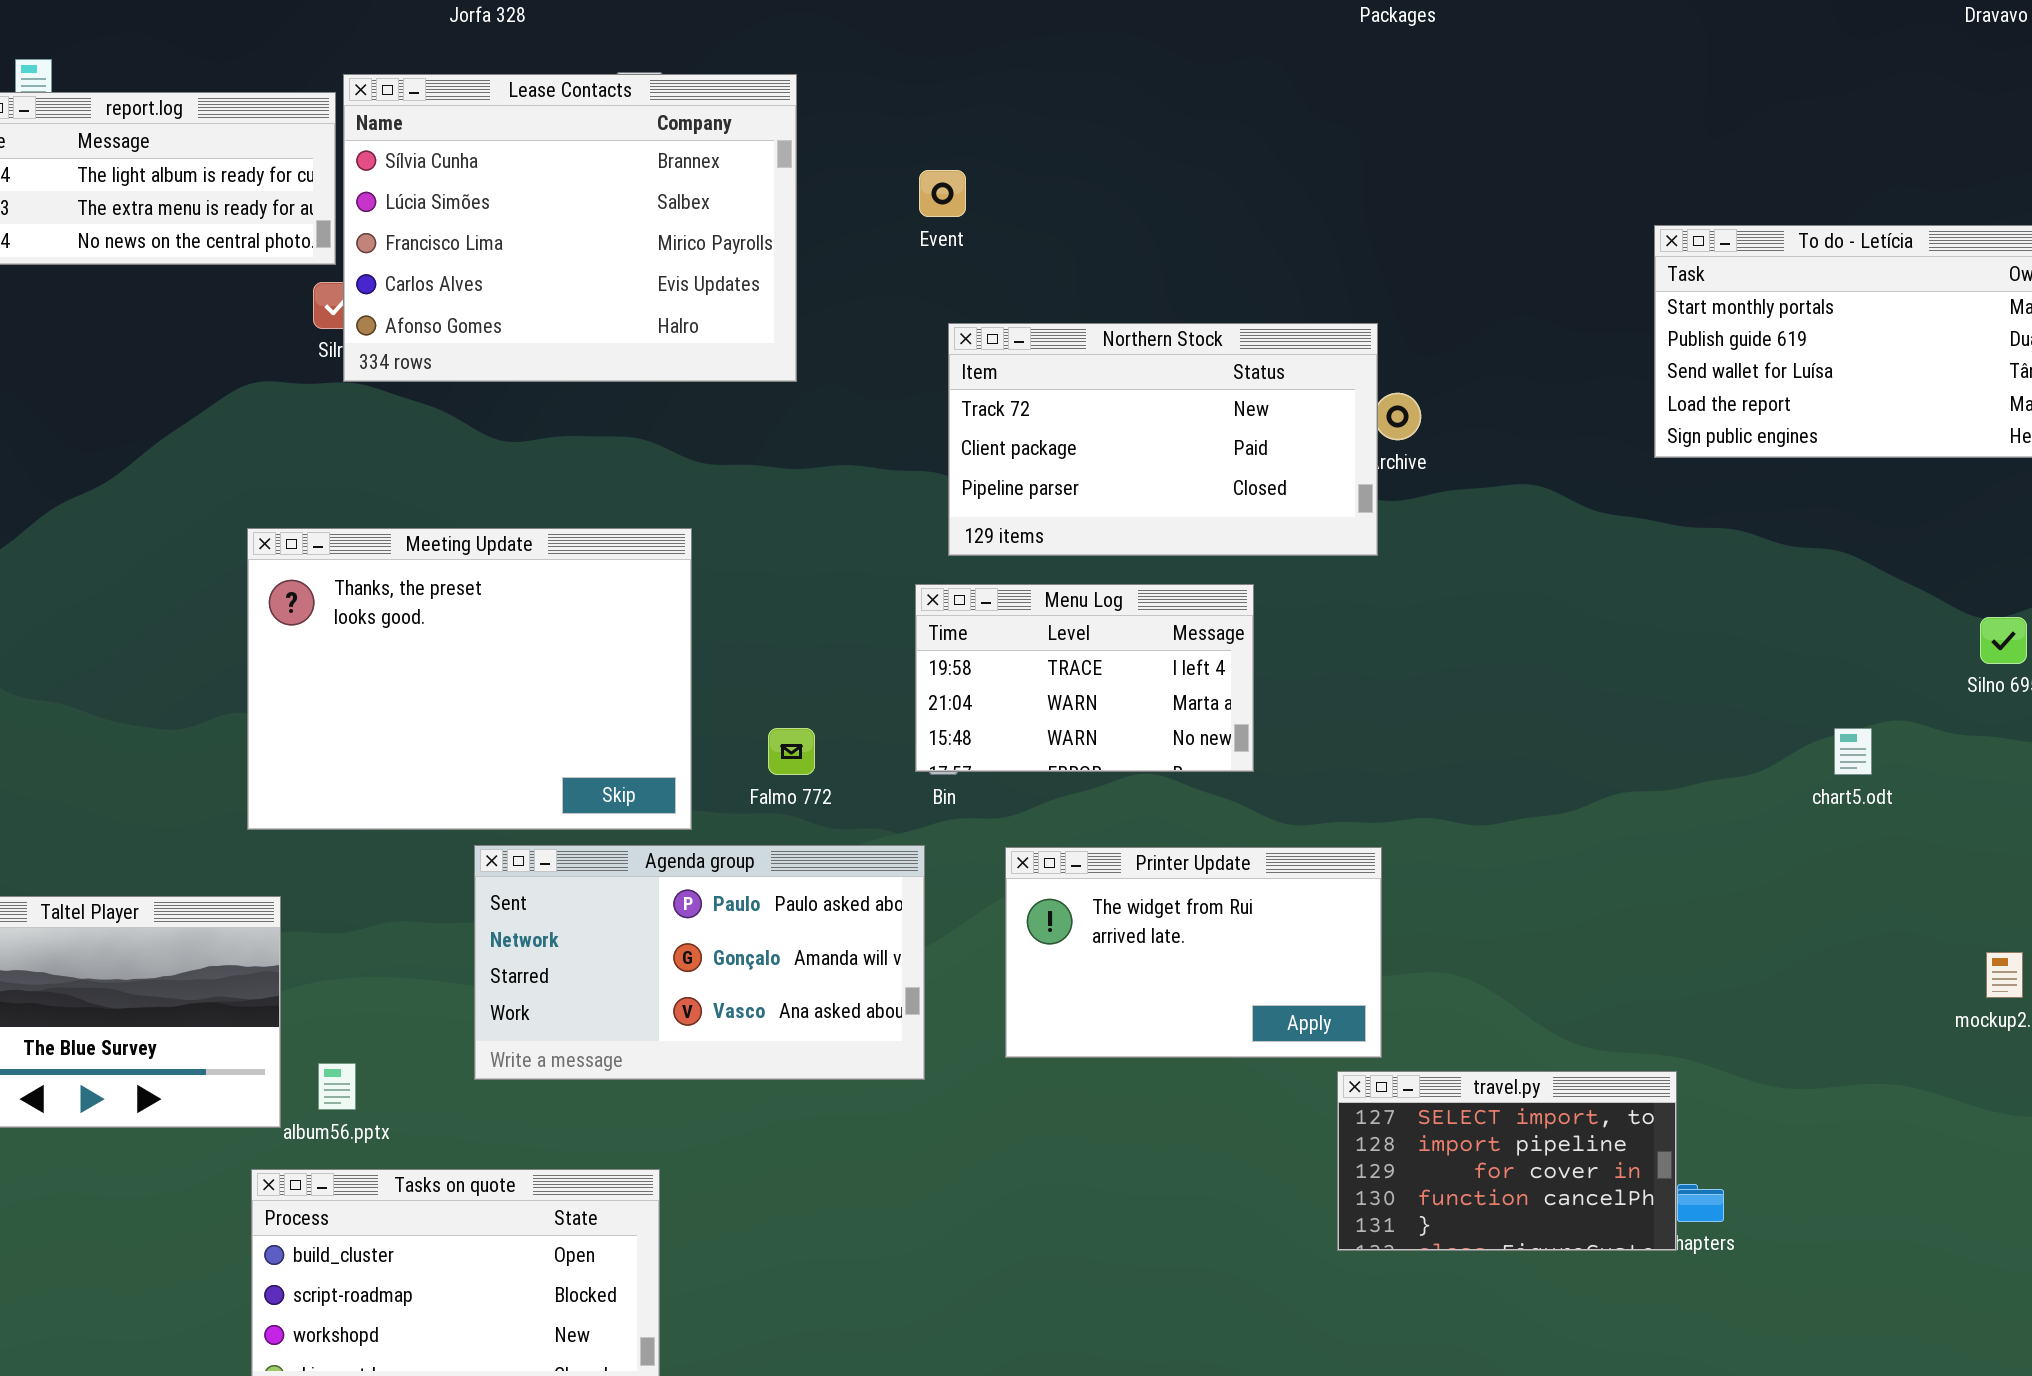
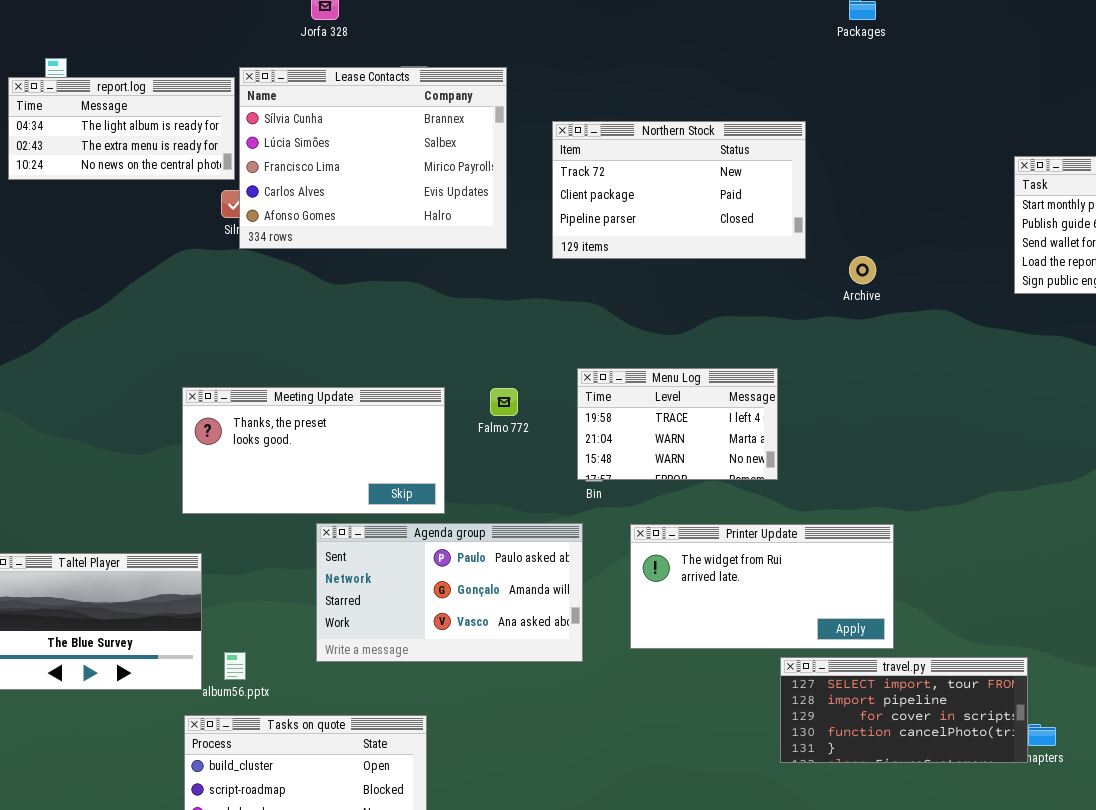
Northern Stock: [948,323,1378,556] -> [552,121,806,259], moved
Meeting Update: [247,528,692,830] -> [182,387,445,514], resized
Falmo 772: [768,728,815,775] -> [490,388,518,416], moved
Printer Update: [1005,847,1382,1058] -> [630,524,894,649], resized
travel.py: [1337,1071,1677,1251] -> [780,657,1028,763], resized

